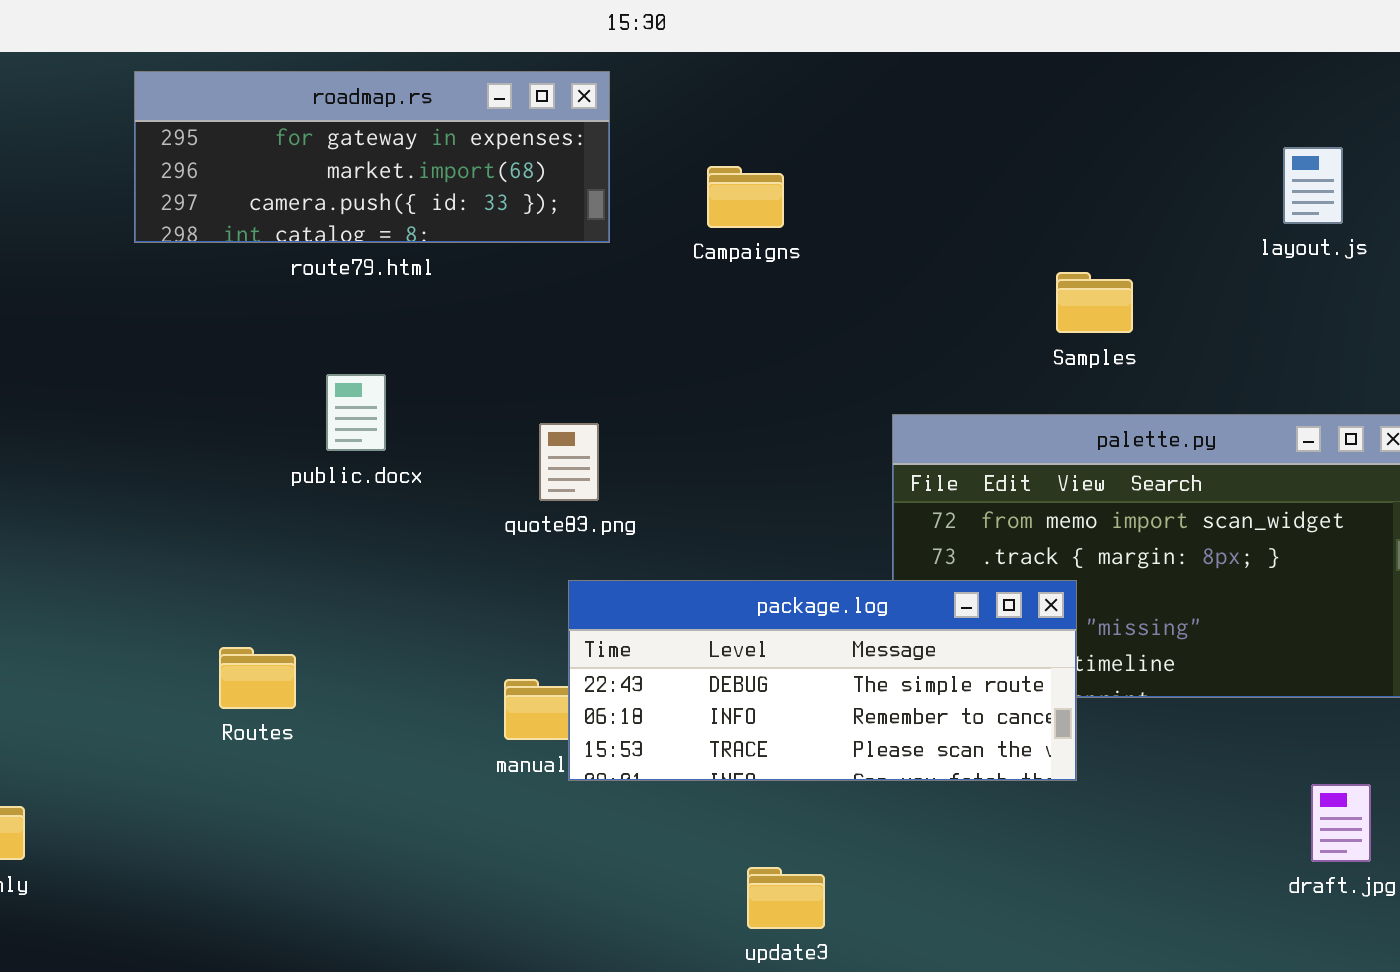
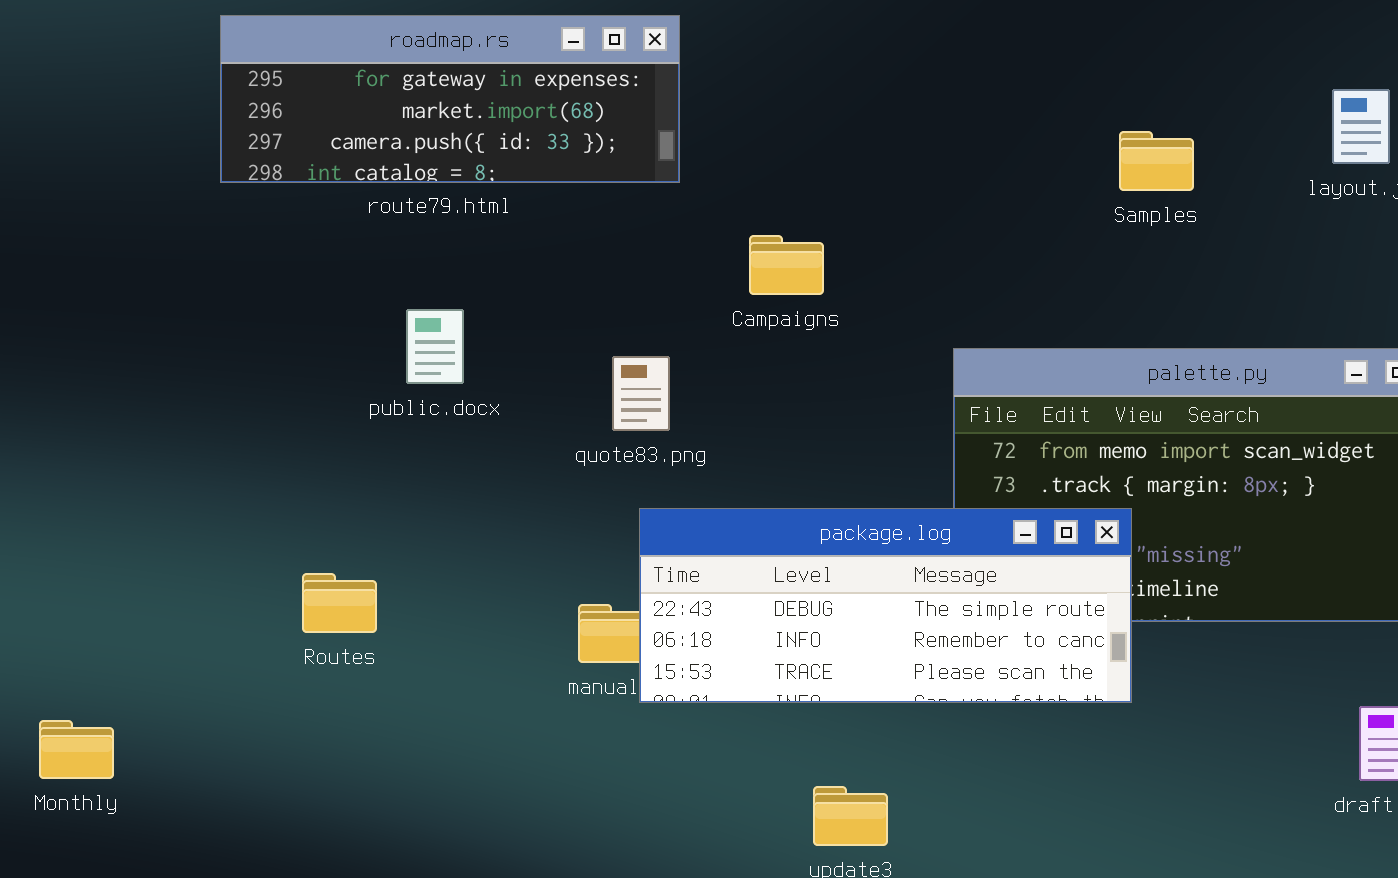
Campaigns: [707,166,784,228] -> [749,235,824,295], moved
Samples: [1056,272,1133,333] -> [1119,131,1194,191], moved

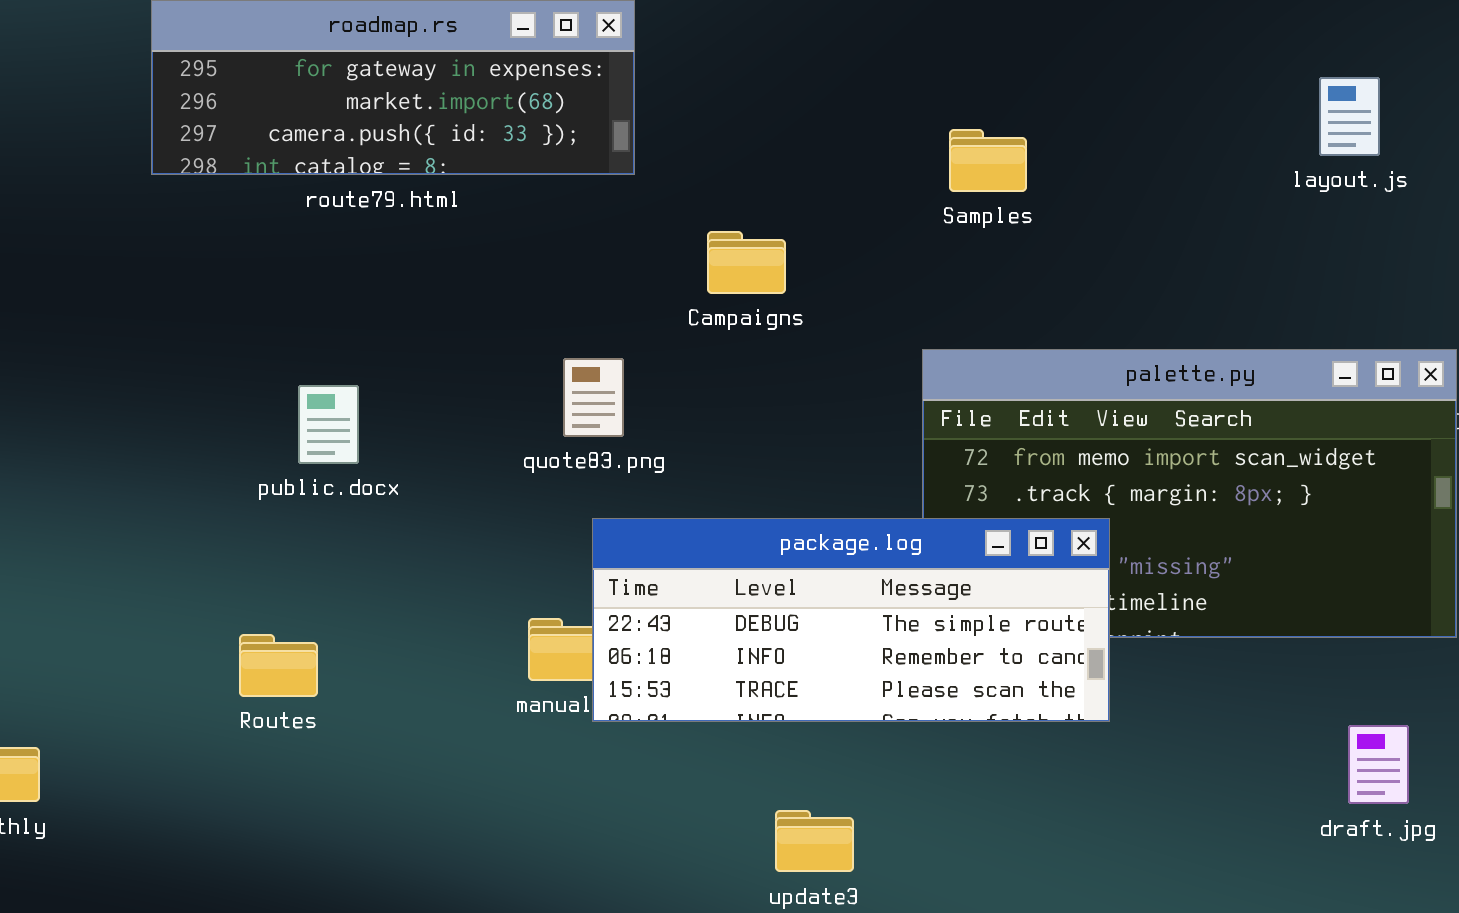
Samples: [1119,131,1194,191] -> [949,129,1027,192], moved
public.docx: [406,309,464,384] -> [298,385,359,464], moved
Routes: [302,573,377,633] -> [239,634,318,697], moved

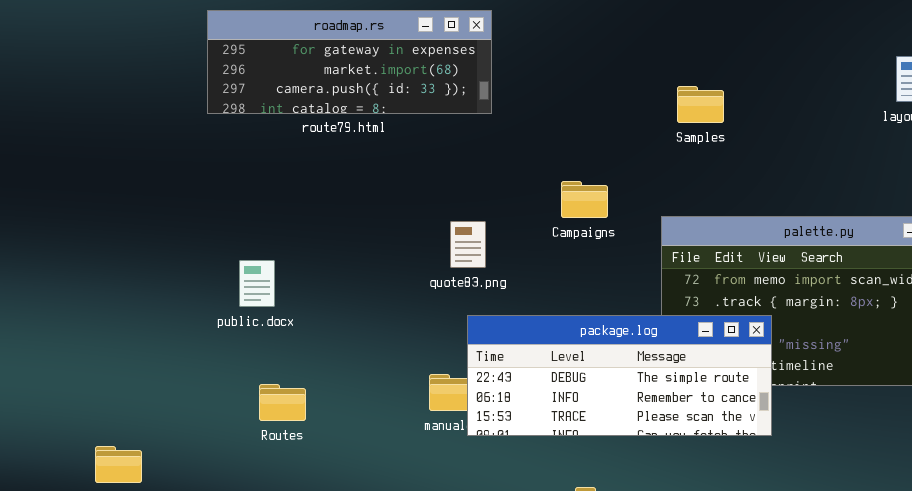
Campaigns: [707,231,786,294] -> [561,181,608,218], moved
public.docx: [298,385,359,464] -> [239,260,275,307], moved

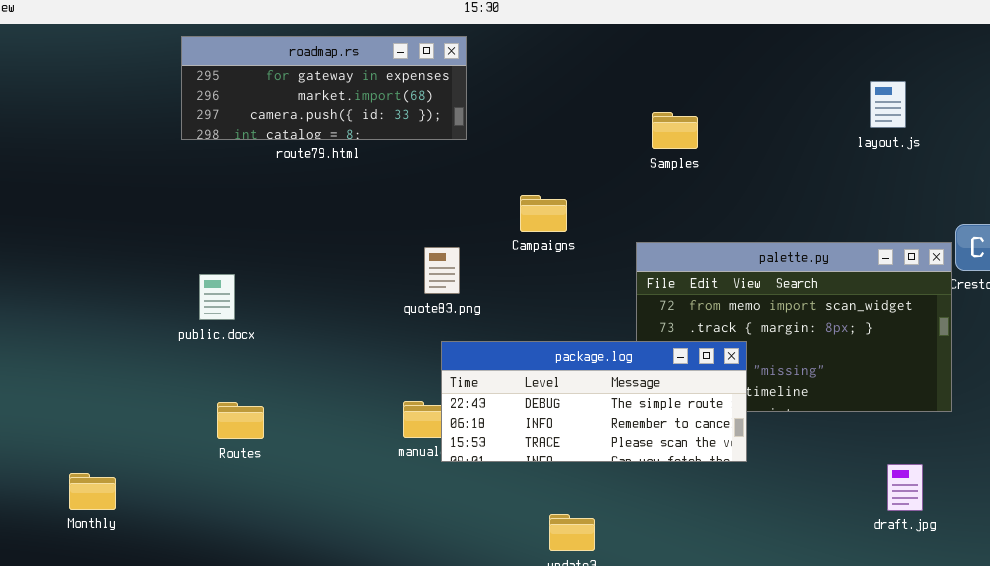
Campaigns: [561,181,608,218] -> [520,195,567,232], moved
public.docx: [239,260,275,307] -> [199,274,235,320], moved
Routes: [259,384,306,421] -> [217,402,264,439], moved

